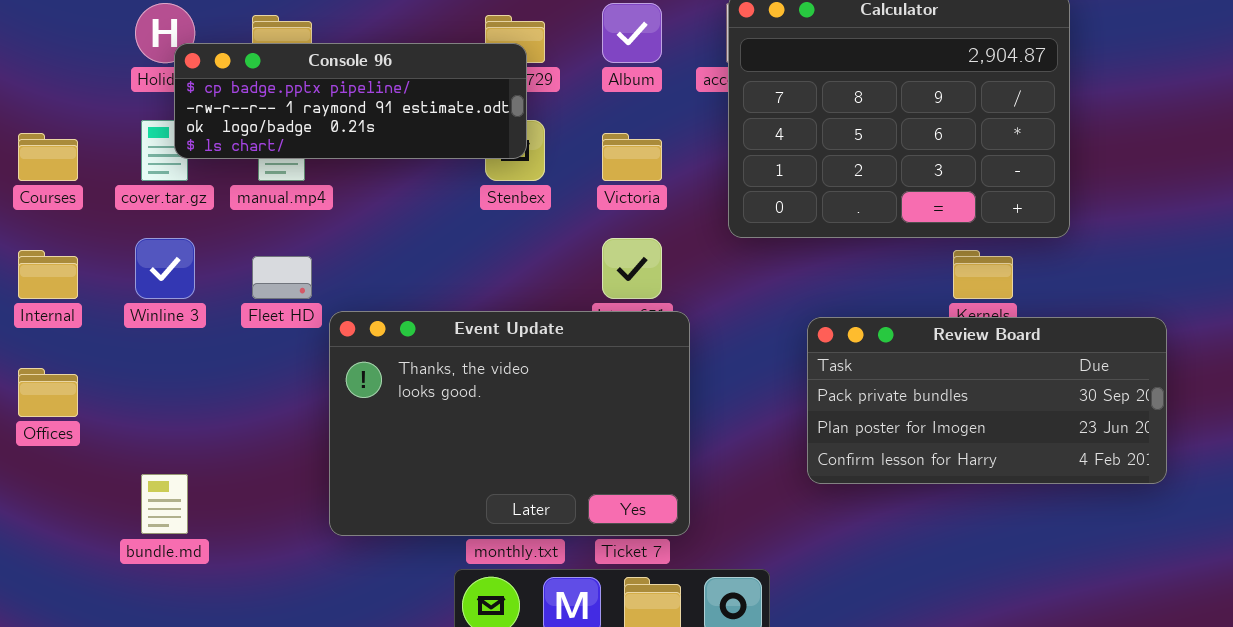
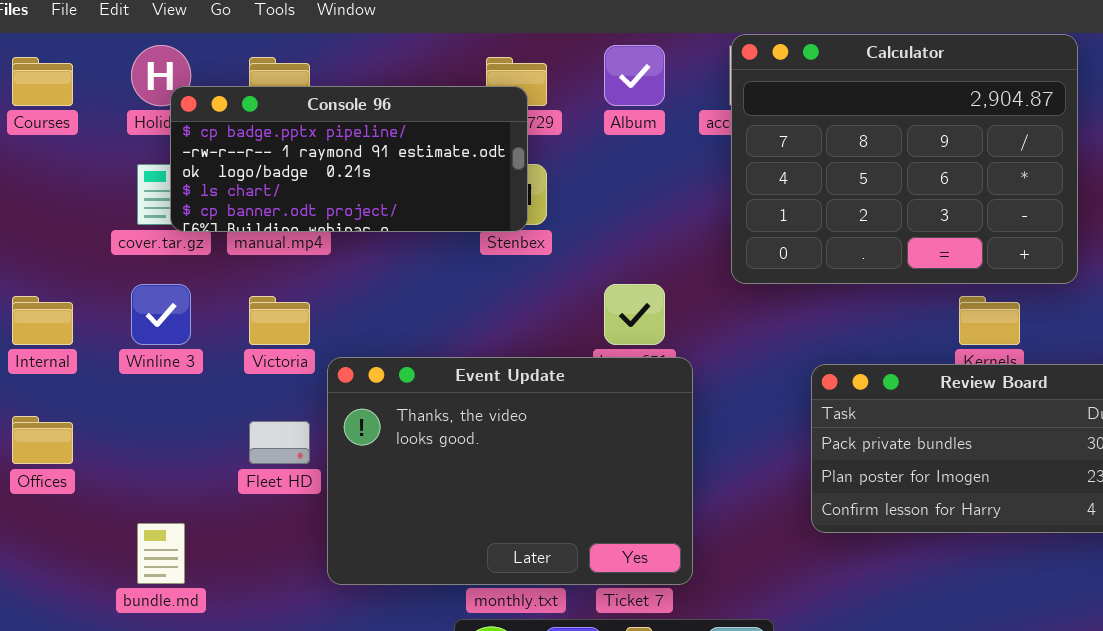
Console 96: [174,43,527,159] -> [170,86,528,232], resized
Courses: [18,133,78,181] -> [12,57,73,106], moved
Victoria: [602,133,662,181] -> [249,296,310,345], moved
Fleet HD: [252,256,312,299] -> [249,421,310,464], moved

